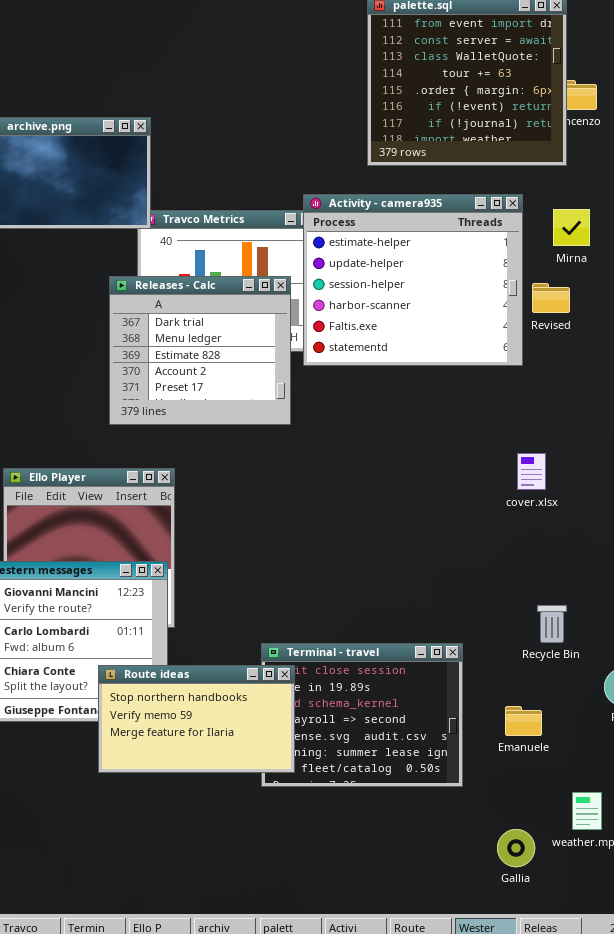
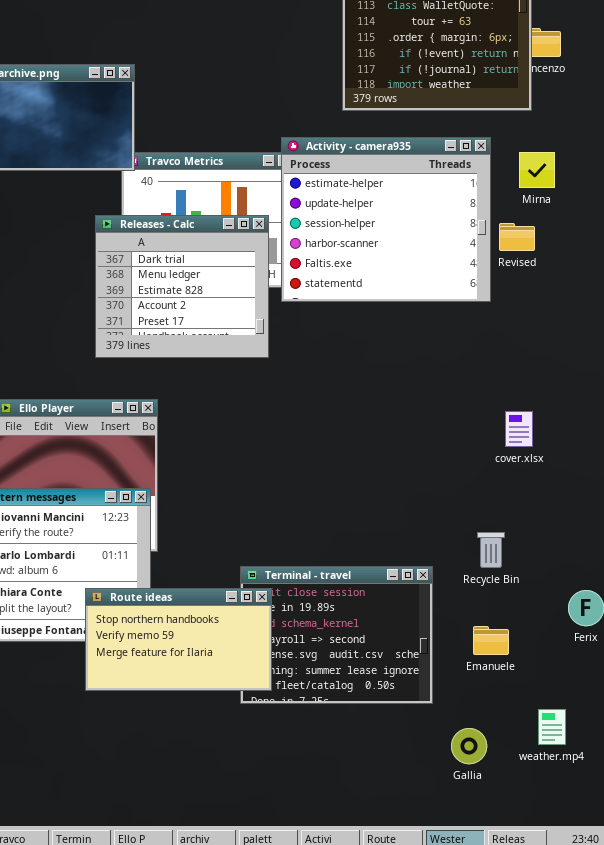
cover.xlsx: [517,453,546,490] -> [505,411,533,447], moved
Recycle Bin: [537,605,567,643] -> [477,532,505,568], moved
Gallia: [497,829,535,867] -> [451,728,487,764], moved

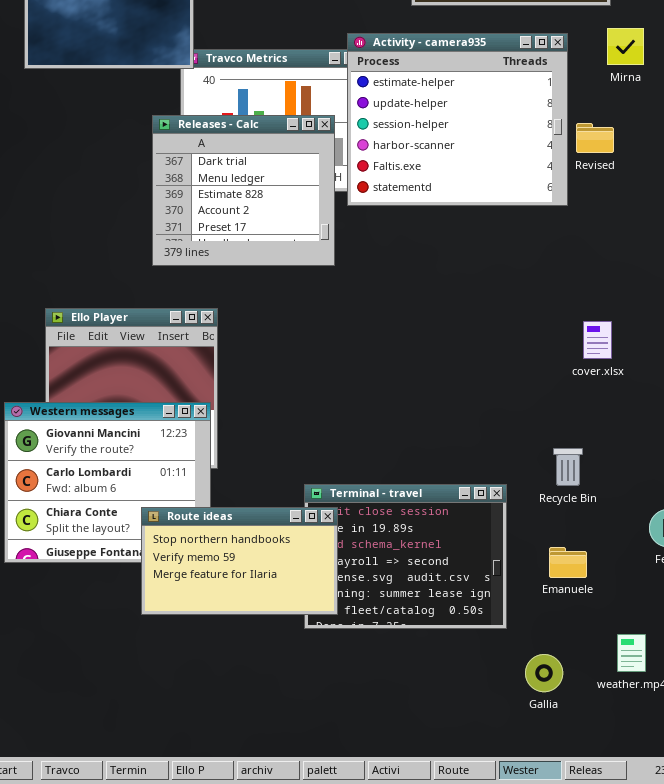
Mirna: [519,152,555,188] -> [607,28,644,65], moved

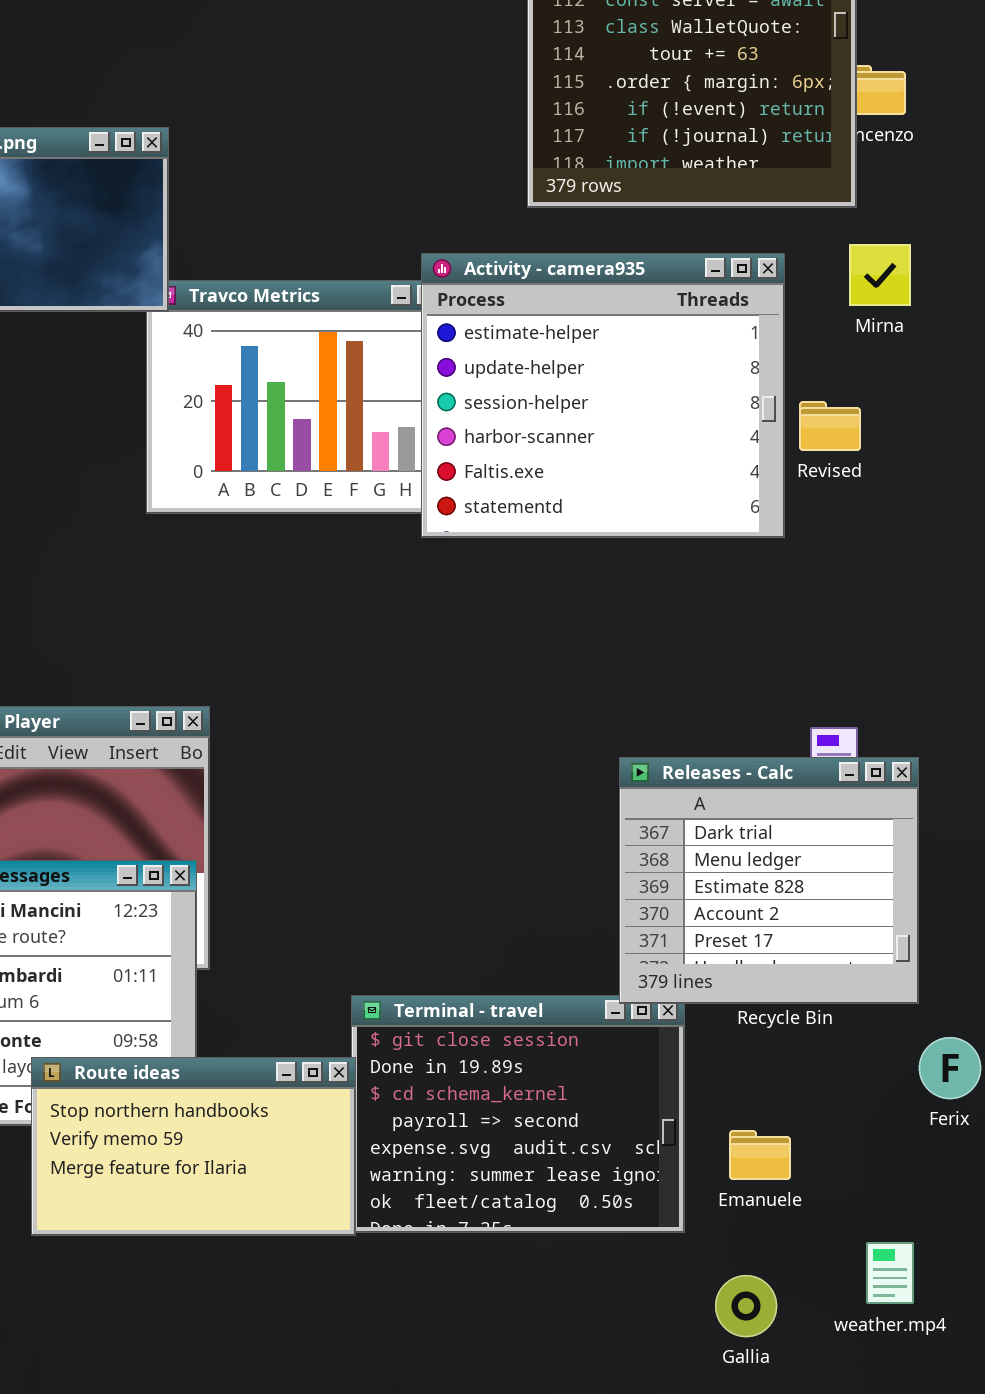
Releases - Calc: [152,115,335,266] -> [619,757,919,1004], moved
Route ideas: [141,507,338,615] -> [31,1057,356,1236], moved
Emanuele: [549,547,587,578] -> [729,1130,791,1180], moved

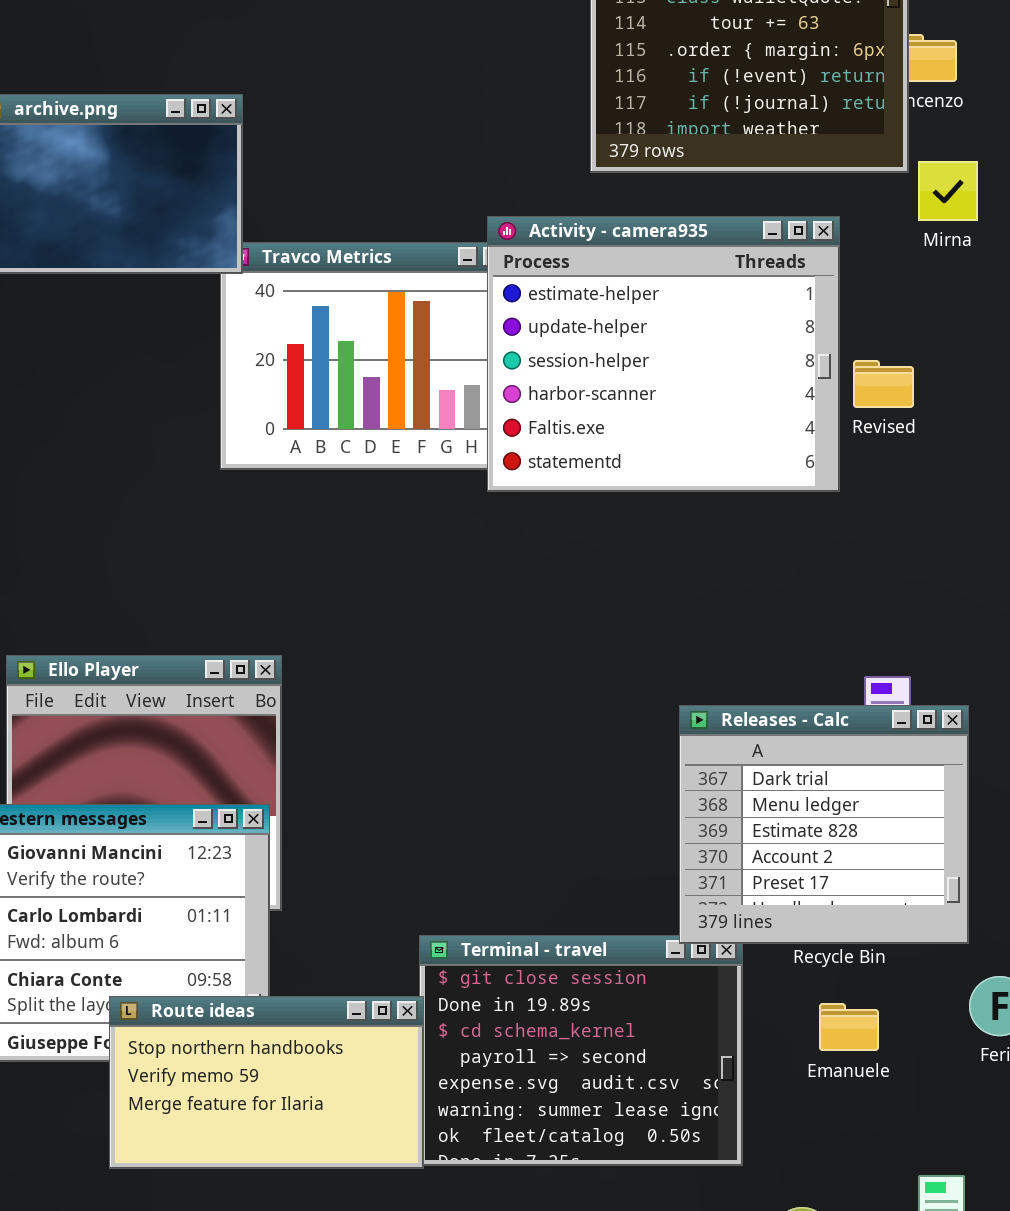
Mirna: [849,244,911,306] -> [918,161,978,221], moved
Emanuele: [729,1130,791,1180] -> [819,1003,879,1051], moved

